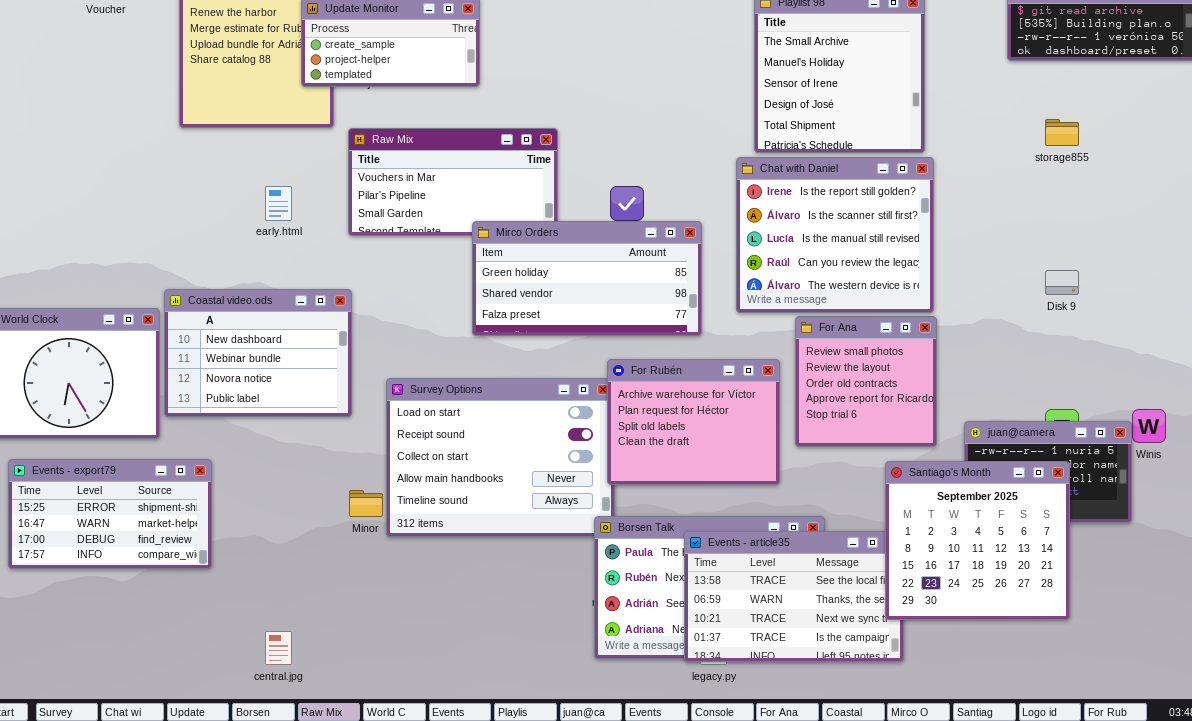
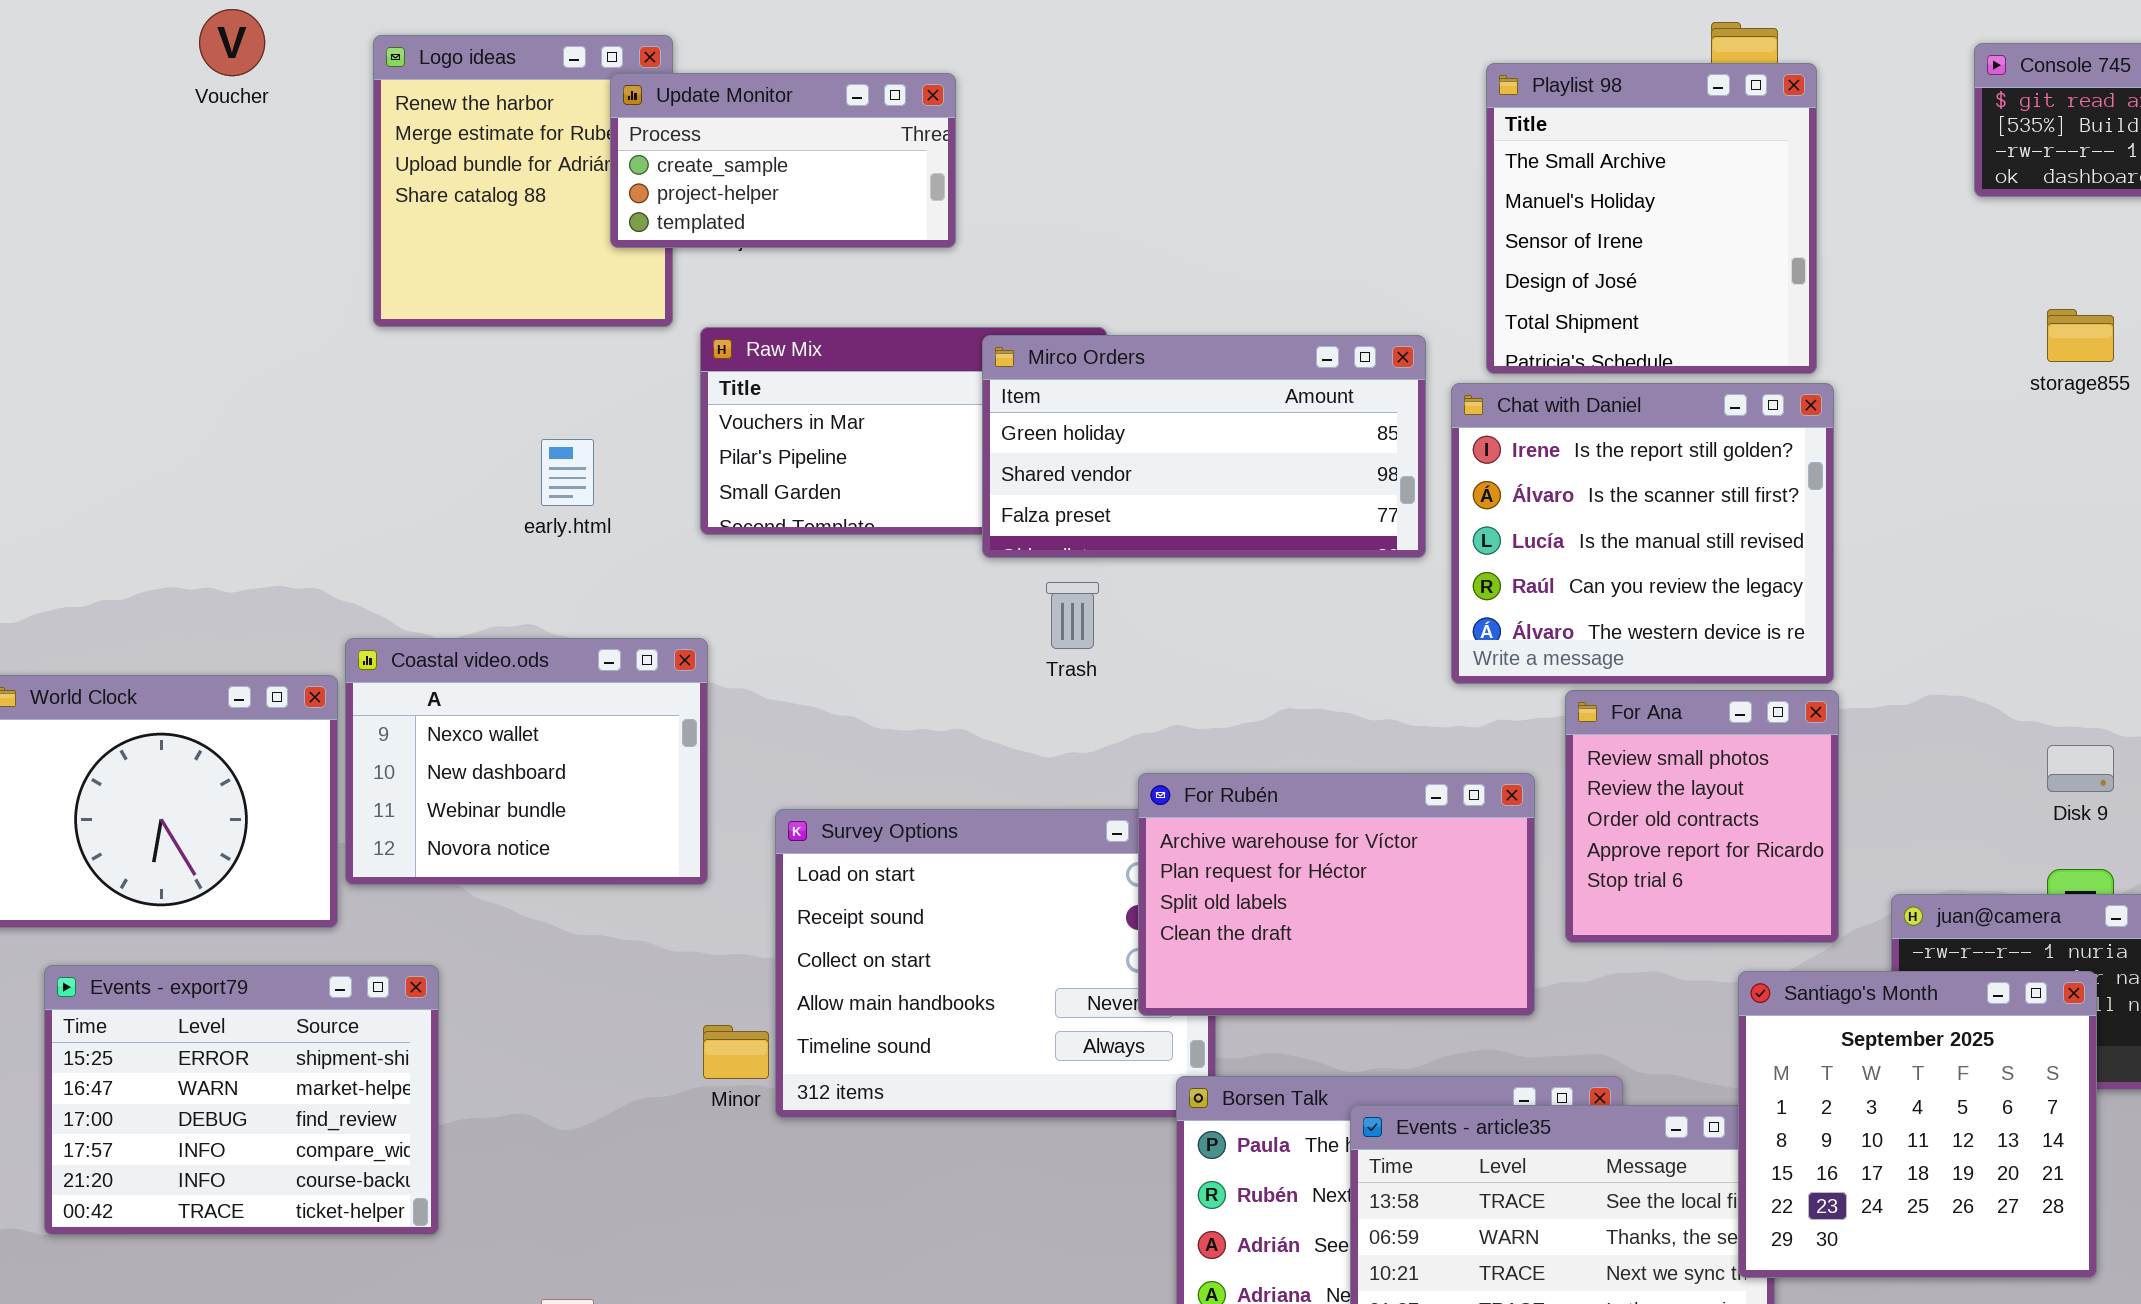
Mirco Orders: [472,221,702,336] -> [982,335,1426,558], moved
Disk 9: [1045,270,1079,295] -> [2047,745,2114,792], moved
Coastal video.ods: [164,289,352,417] -> [345,638,708,885], scrolled up 1 row
For Rubén: [607,359,780,485] -> [1138,773,1535,1016], resized
Events - export79: [8,459,212,569] -> [44,965,439,1235], resized

